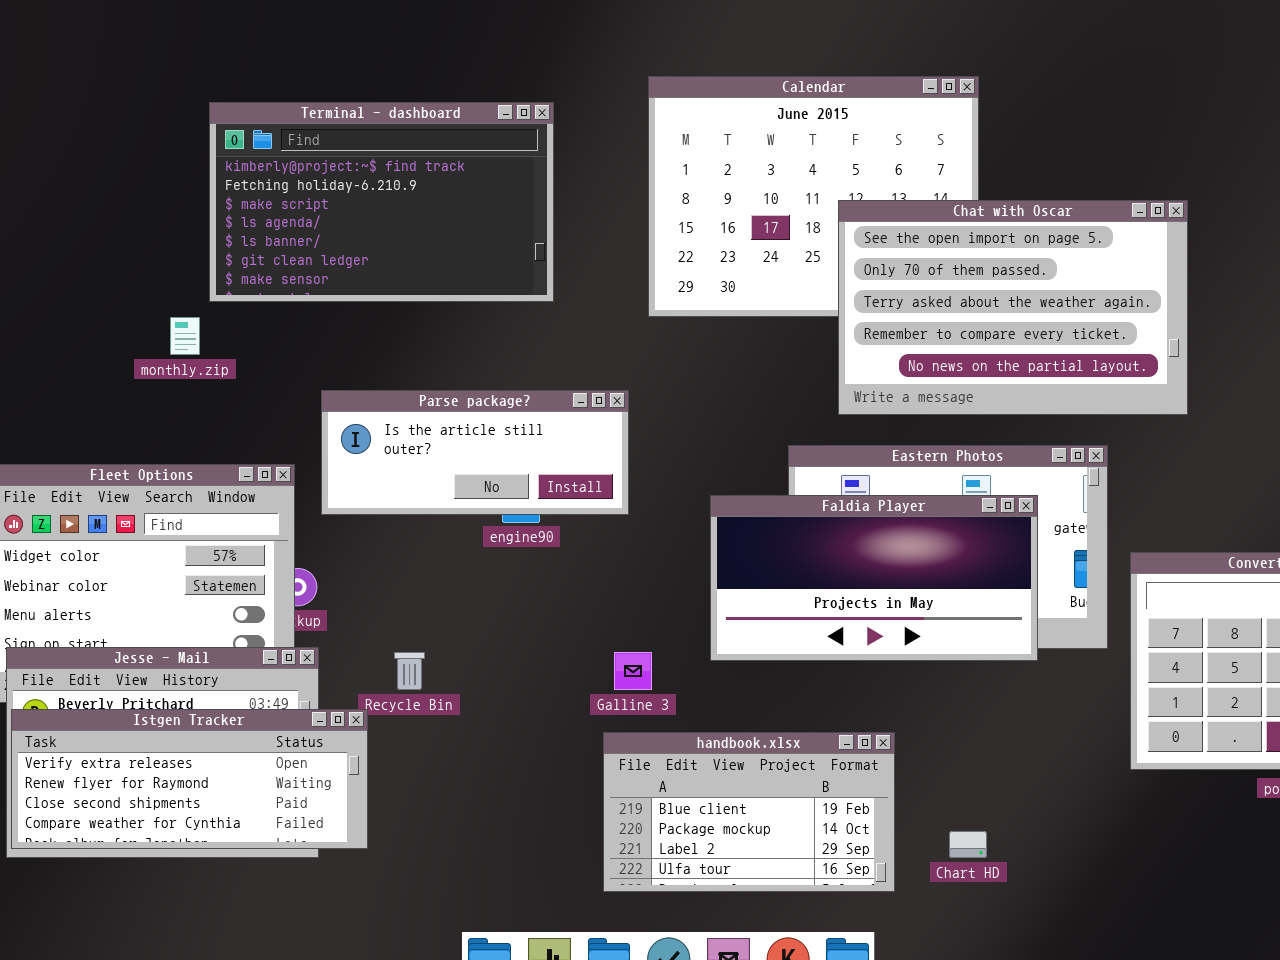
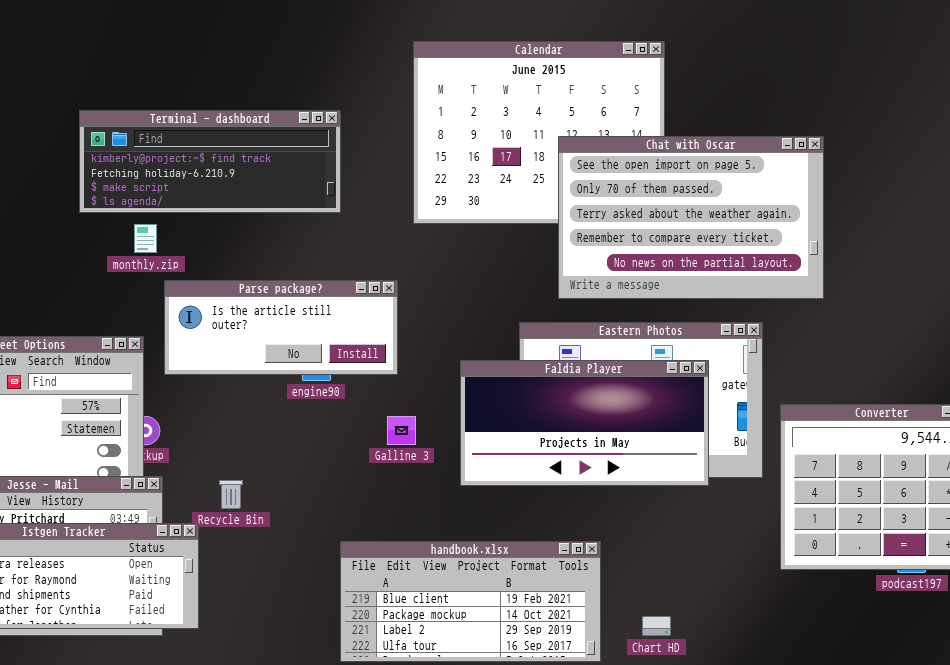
Terminal - dashboard: [209,102,554,302] -> [79,110,341,213], resized
monthly.zip: [170,317,200,355] -> [134,224,157,253], moved
Galline 3: [614,652,652,690] -> [387,416,416,445], moved
handbook.xlsx: [603,732,895,892] -> [340,541,601,662], resized

